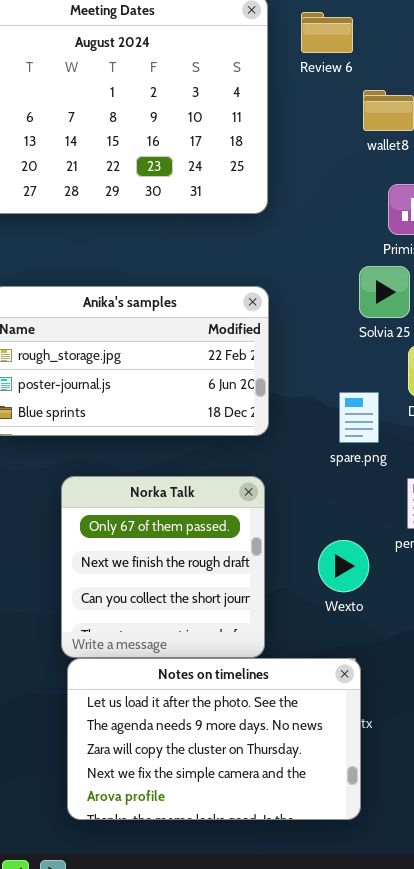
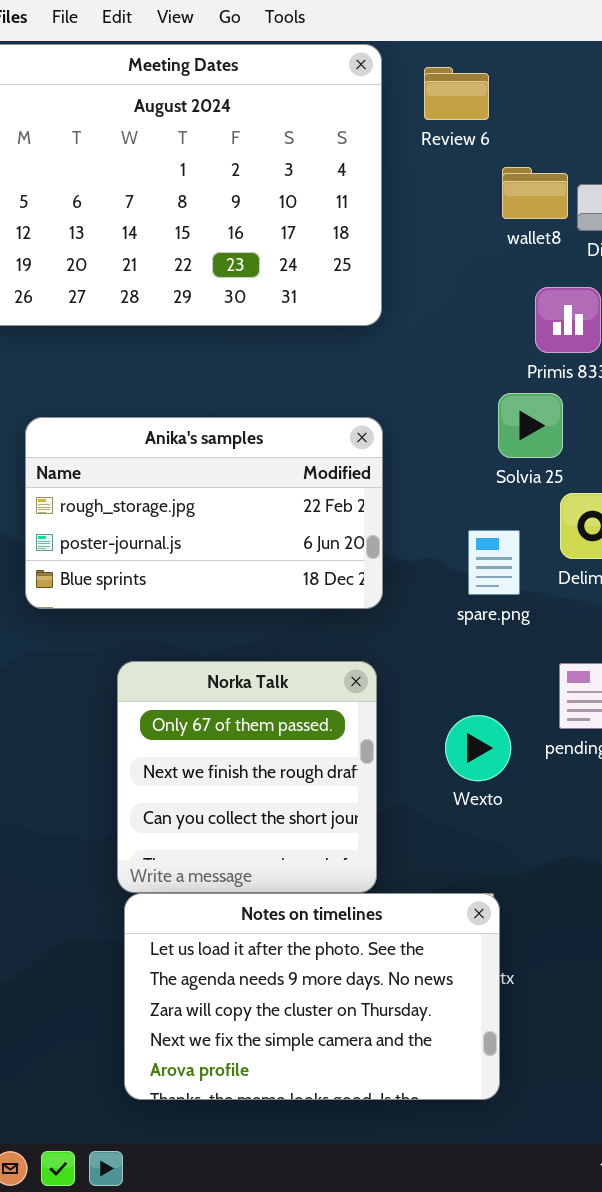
spare.png: [339,392,379,443] -> [468,530,520,595], moved
Wexto: [318,540,369,592] -> [445,715,511,781], moved

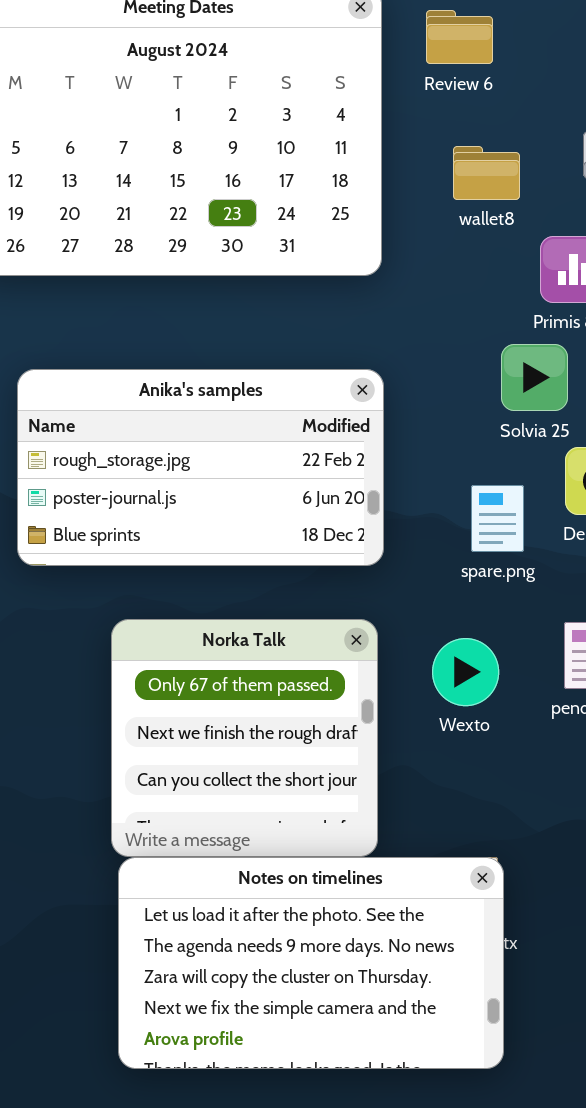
wallet8: [502,167,568,219] -> [453,146,520,200], moved
Wexto: [445,715,511,781] -> [432,638,499,706], moved

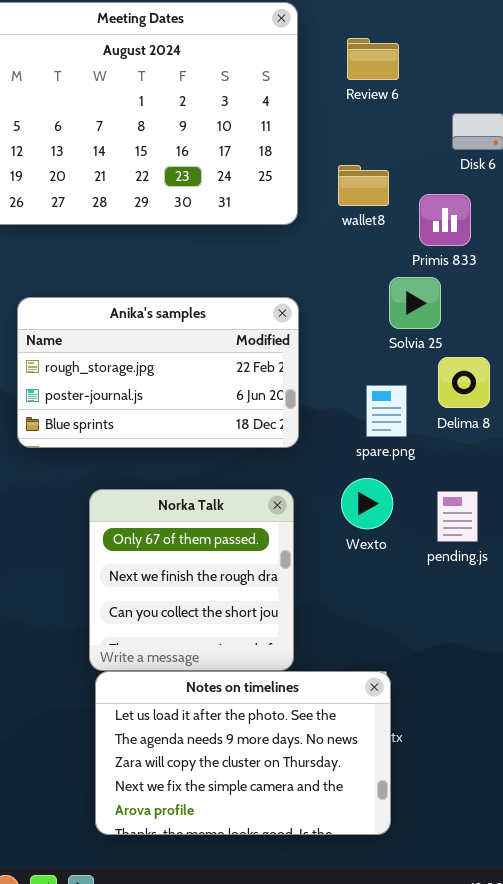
Review 6: [426,10,493,64] -> [347,38,399,80], moved
wallet8: [453,146,520,200] -> [338,165,389,206], moved
Wexto: [432,638,499,706] -> [341,478,393,529], moved

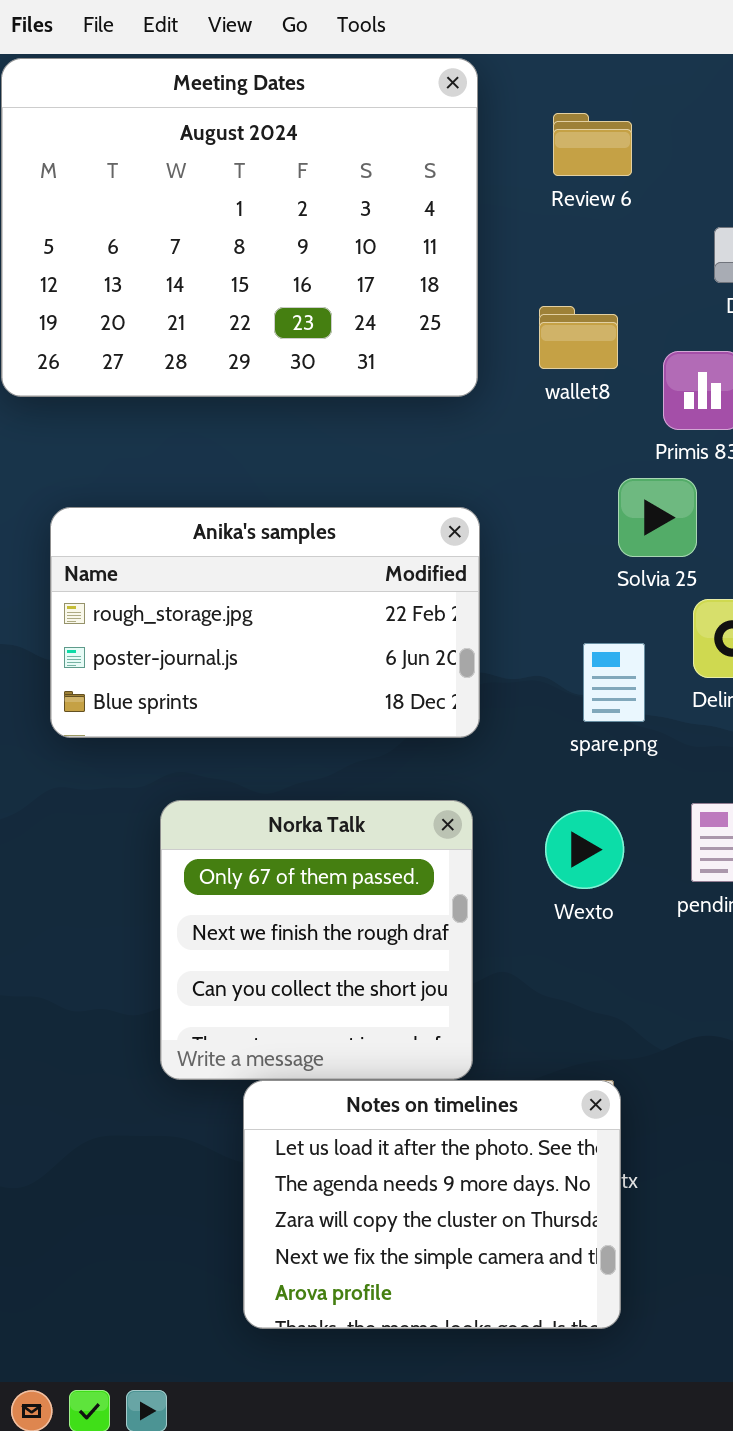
Wexto: [341,478,393,529] -> [545,810,624,889], moved
Notes on timelines: [95,671,391,835] -> [243,1080,621,1329], resized

